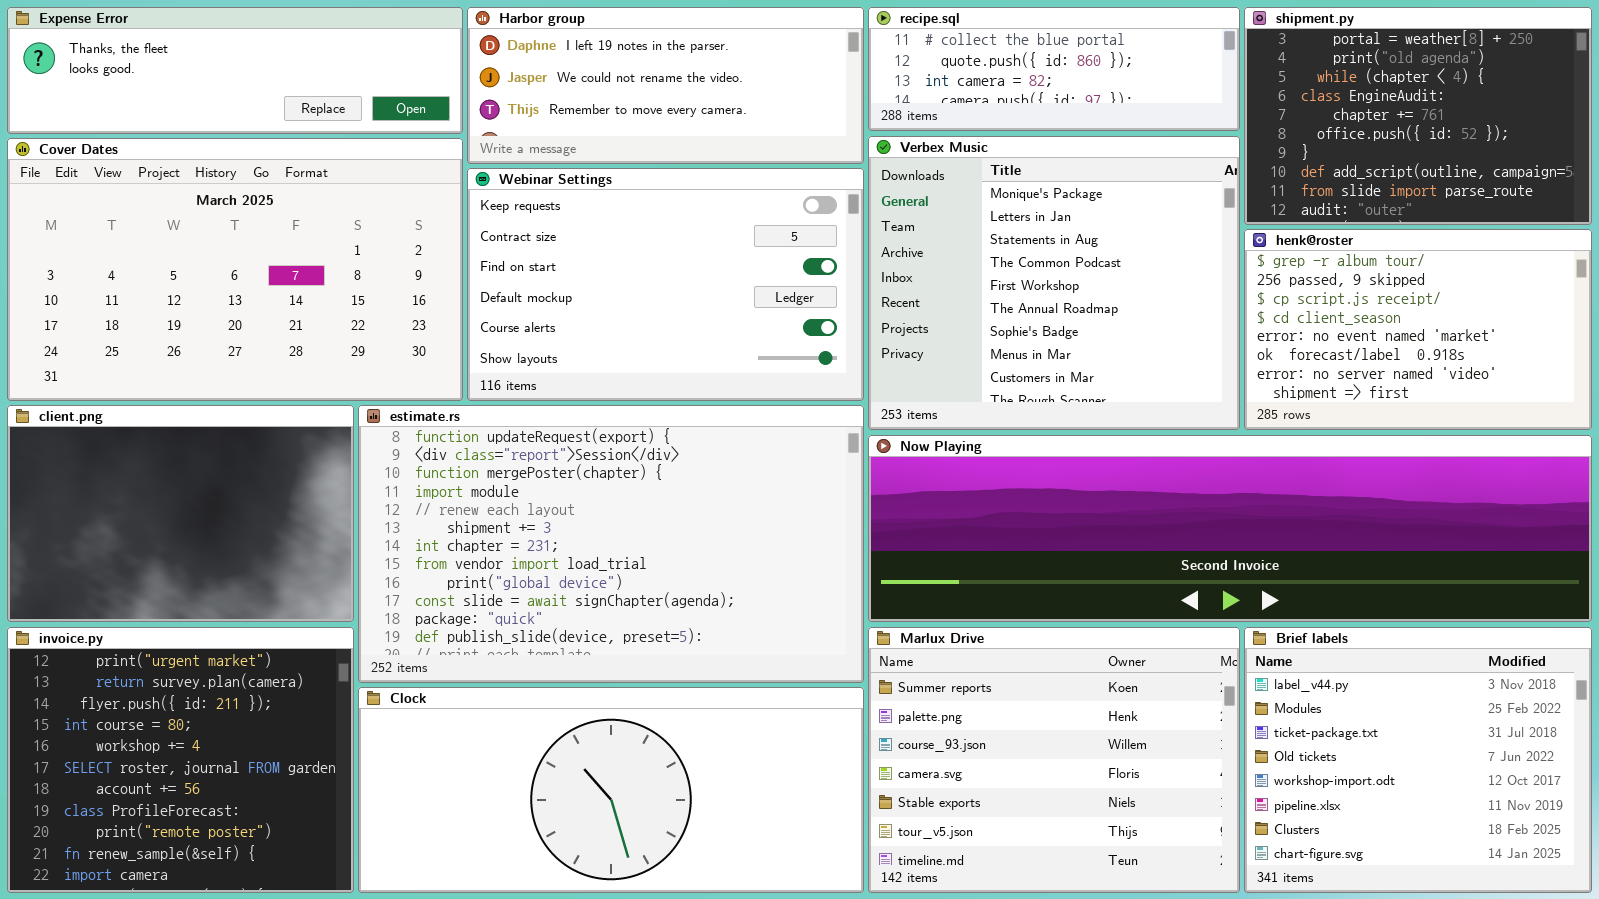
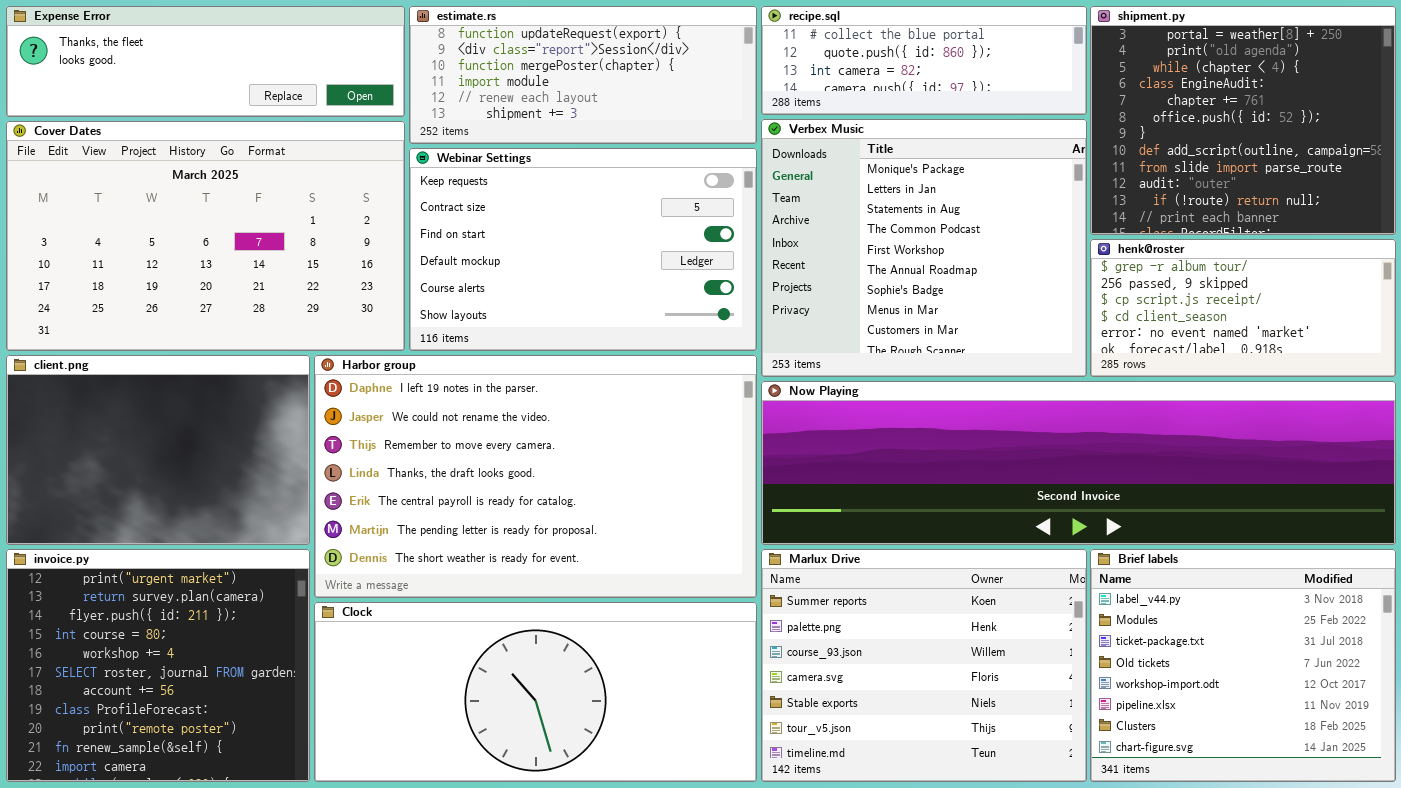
Harbor group: [467,7,864,164] -> [314,355,757,598], moved, resized
shipment.py: [1244,7,1592,225] -> [1090,6,1396,235], resized
henk@roster: [1244,229,1592,430] -> [1090,239,1396,377], resized
estimate.rs: [358,405,864,683] -> [409,6,757,144], moved, resized

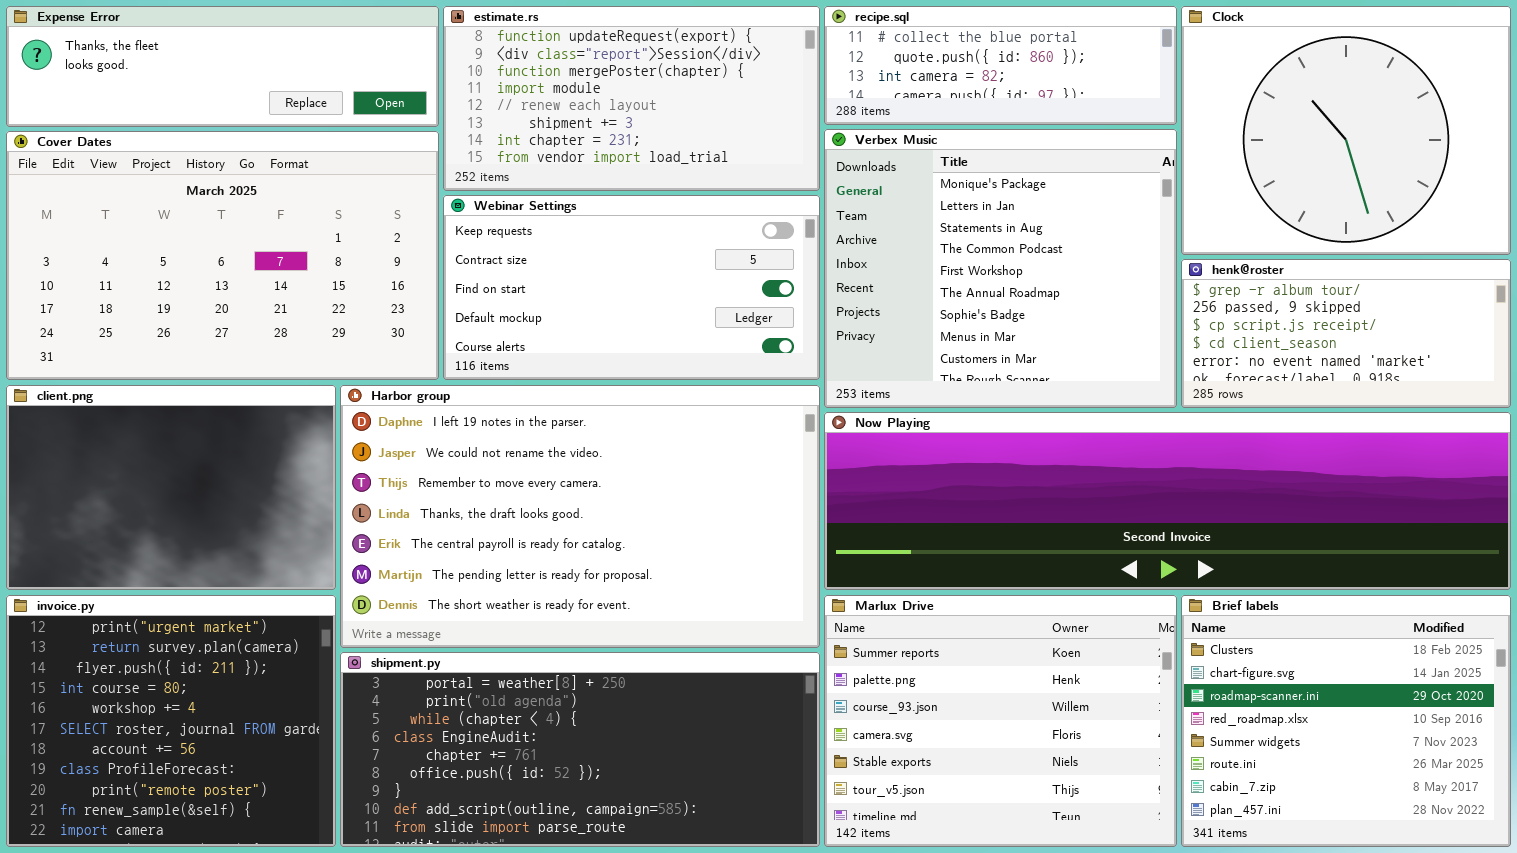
estimate.rs: [409,6,757,144] -> [443,6,820,191], resized
shipment.py: [1090,6,1396,235] -> [340,652,820,847], moved, resized
Webinar Settings: [409,148,757,351] -> [443,195,820,380], resized
Brief labels: [1090,549,1396,782] -> [1181,595,1511,847], scrolled down 6 rows
Clock: [314,602,757,782] -> [1181,6,1511,255], moved, resized

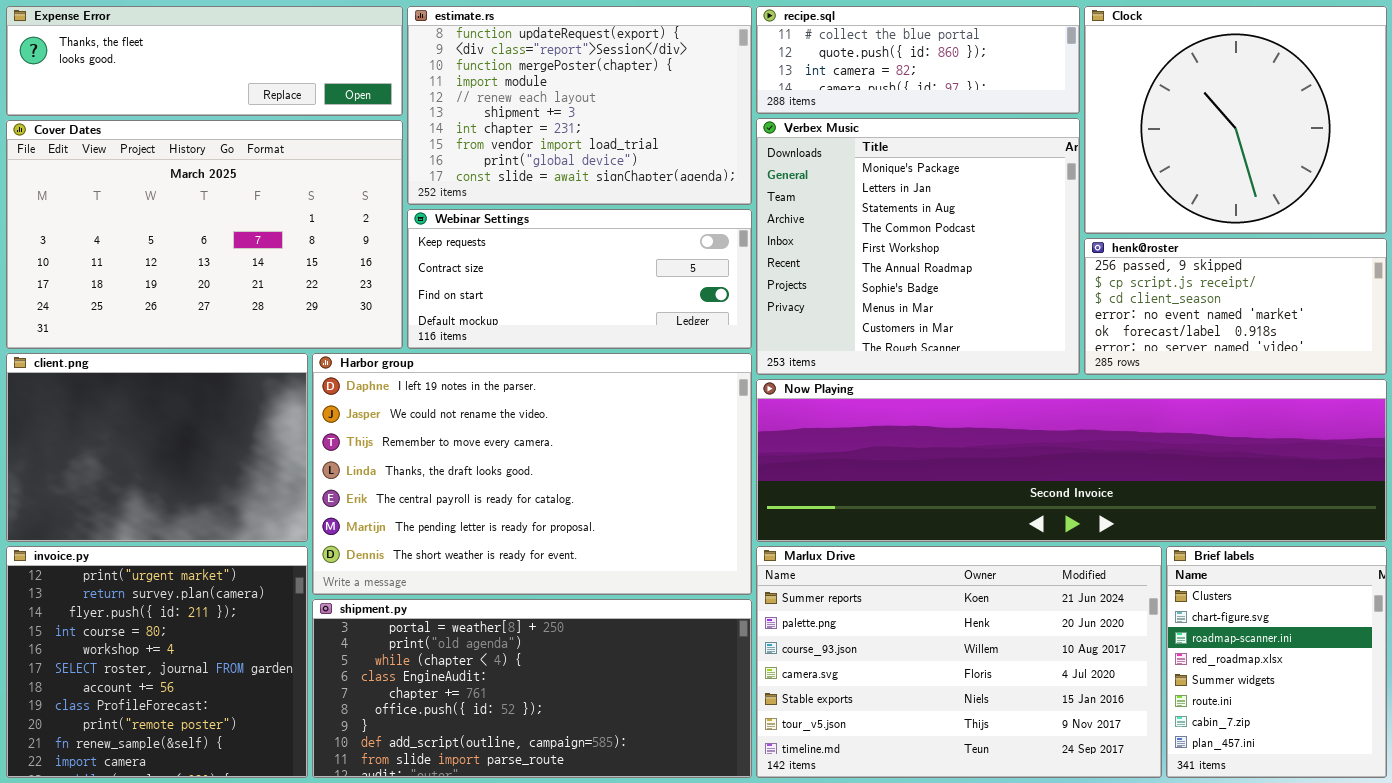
estimate.rs: [443,6,820,191] -> [407,6,752,205], resized
Webinar Settings: [443,195,820,380] -> [407,209,752,349], resized
henk@roster: [1181,259,1511,408] -> [1084,238,1387,375], scrolled down 1 row
Marlux Drive: [824,595,1177,847] -> [756,546,1162,778], resized
Brief labels: [1181,595,1511,847] -> [1166,546,1387,778], resized

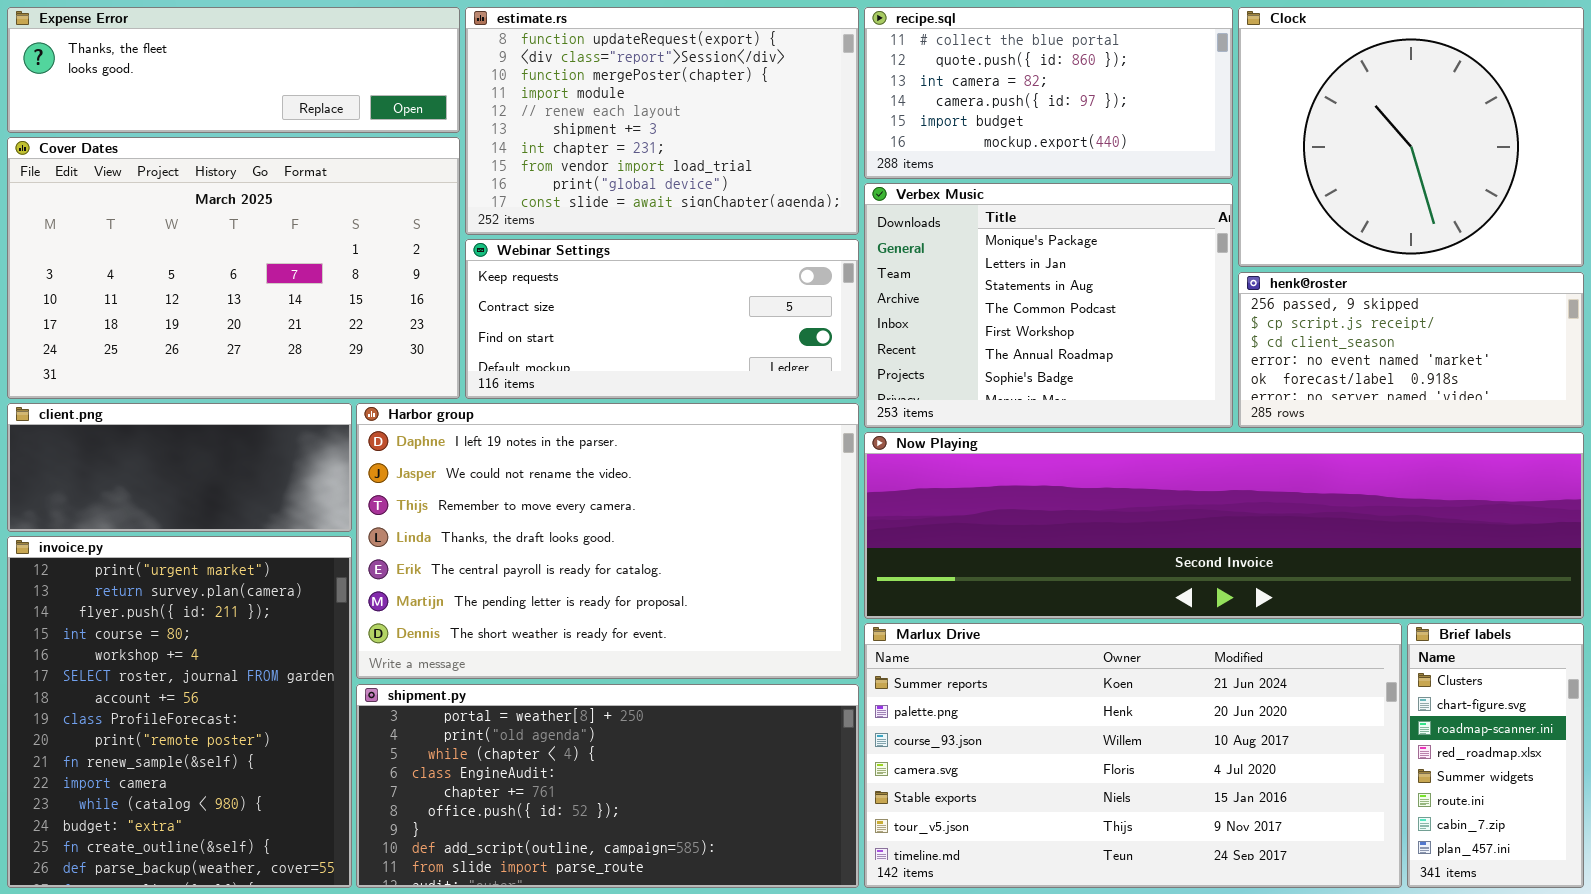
recipe.sql: [756,6,1080,114] -> [864,7,1233,179], resized
Verbex Music: [756,118,1080,375] -> [864,183,1233,428], resized
client.png: [6,353,308,542] -> [7,403,352,532], resized
invoice.py: [6,546,308,778] -> [7,536,352,888], resized
Marlux Drive: [756,546,1162,778] -> [864,623,1402,888], resized
Brief labels: [1166,546,1387,778] -> [1407,623,1584,888], resized

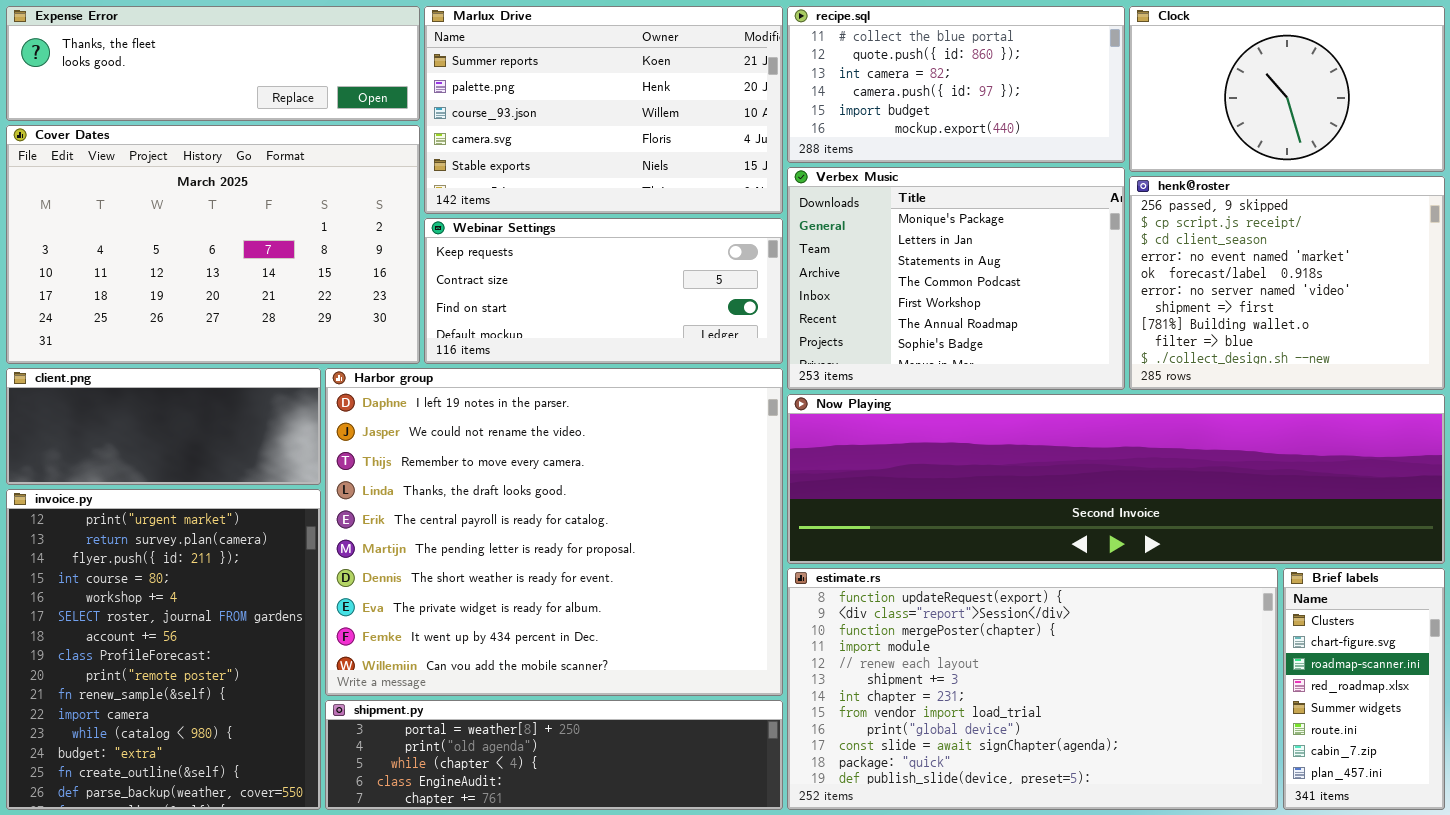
estimate.rs: [465,7,859,235] -> [787,568,1278,810], moved, resized
Clock: [1238,7,1584,267] -> [1129,6,1445,172], resized
henk@roster: [1238,272,1584,428] -> [1129,176,1445,390], resized
Harbor group: [356,403,859,679] -> [325,368,783,696], resized
Marlux Drive: [864,623,1402,888] -> [424,6,783,214], moved, resized
shipment.py: [356,684,859,888] -> [325,700,783,810], resized

